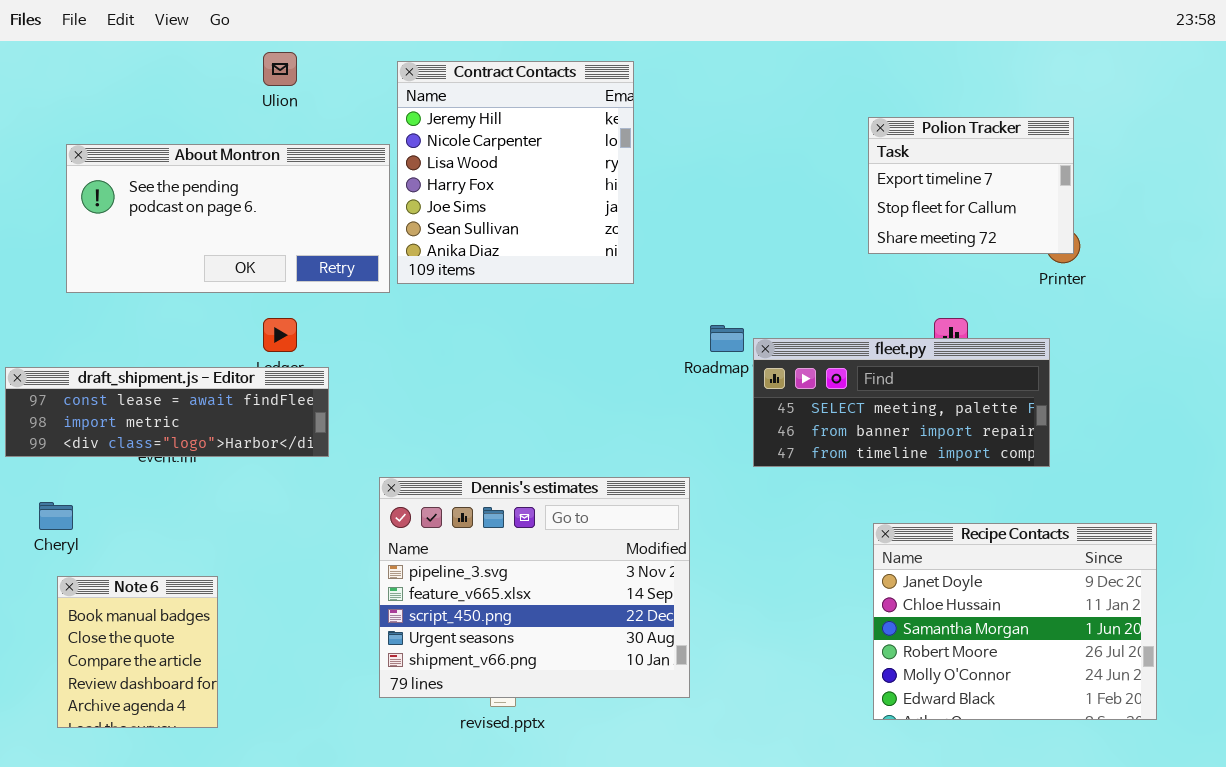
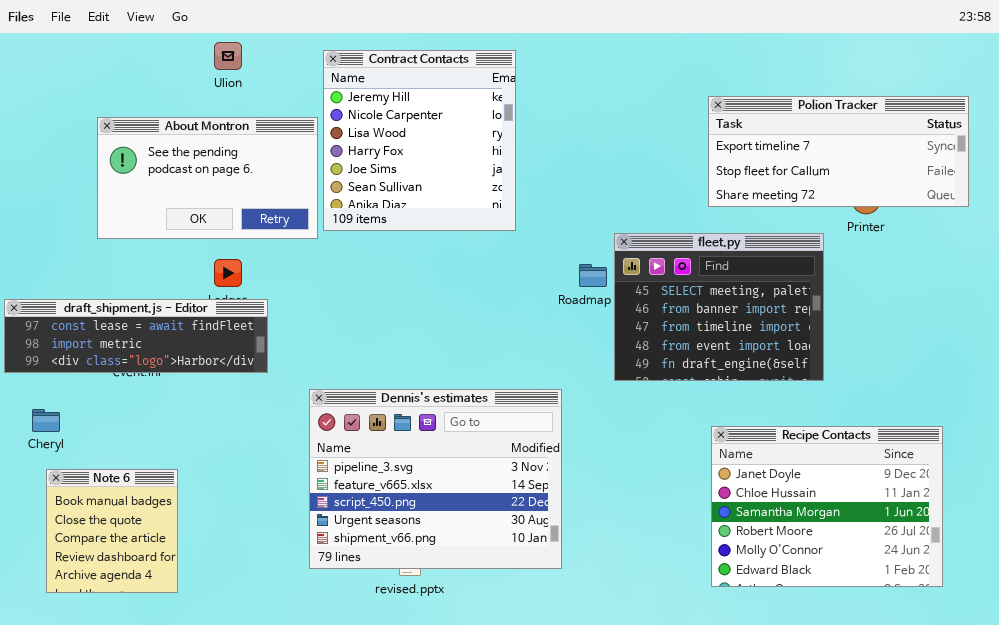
Polion Tracker: [868,117,1074,254] -> [708,96,969,207], resized
About Montron: [66,144,390,293] -> [97,117,318,239], resized
fleet.py: [753,338,1050,467] -> [614,233,824,381], resized

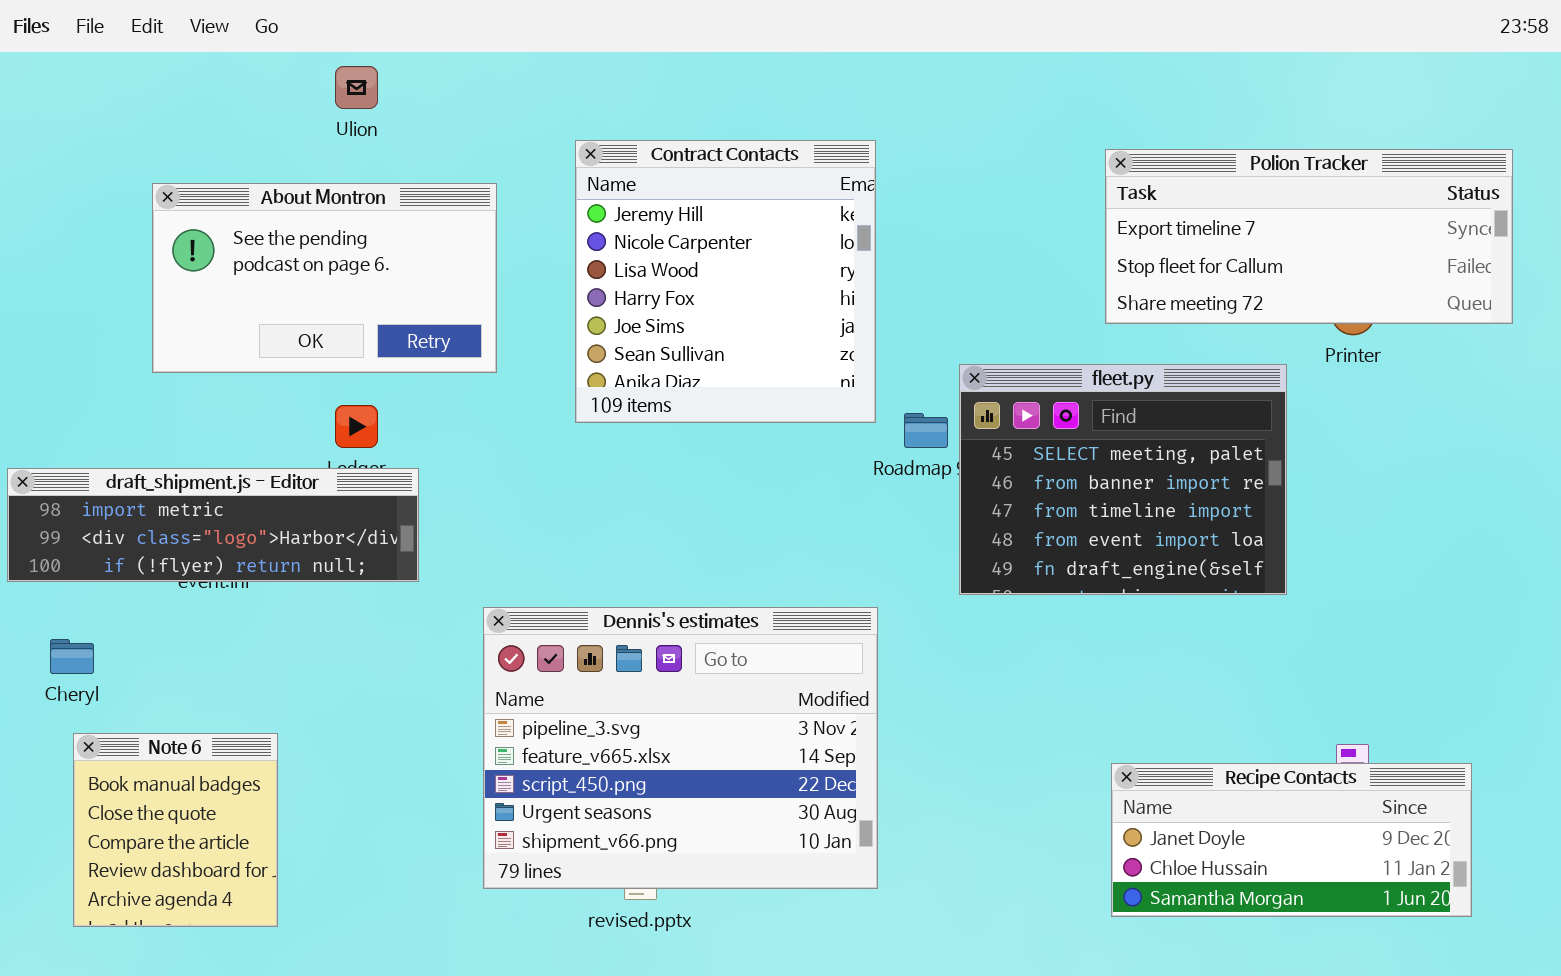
Contract Contacts: [323,50,516,231] -> [575,140,876,423], moved
draft_shipment.js - Editor: [4,299,268,373] -> [7,468,419,582], scrolled down 1 row
Recipe Contacts: [711,426,943,587] -> [1111,763,1472,917], resized

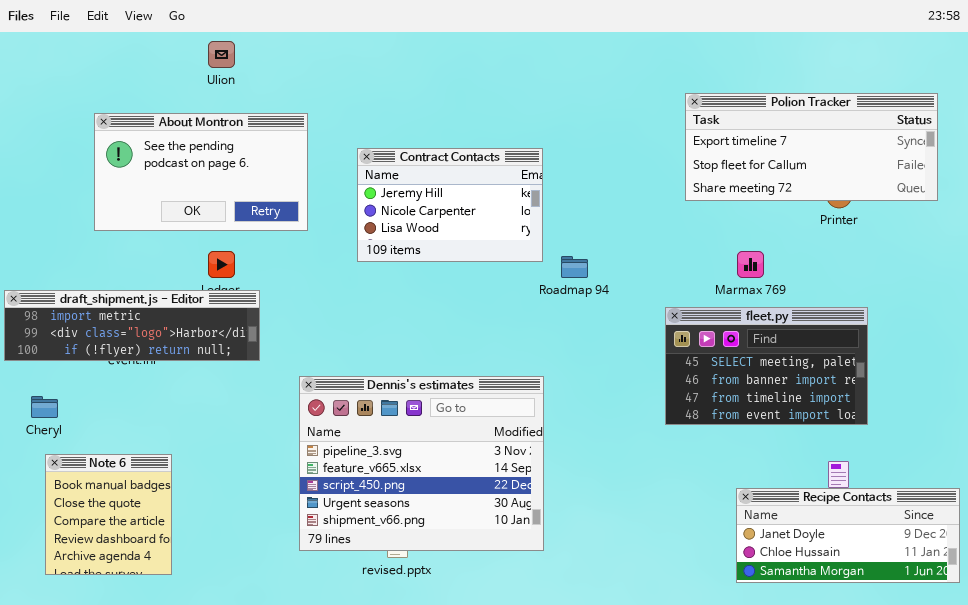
Contract Contacts: [575,140,876,423] -> [357,148,543,262], resized
fleet.py: [959,364,1287,595] -> [665,307,868,425], moved, resized
Recipe Contacts: [1111,763,1472,917] -> [736,488,960,583], moved

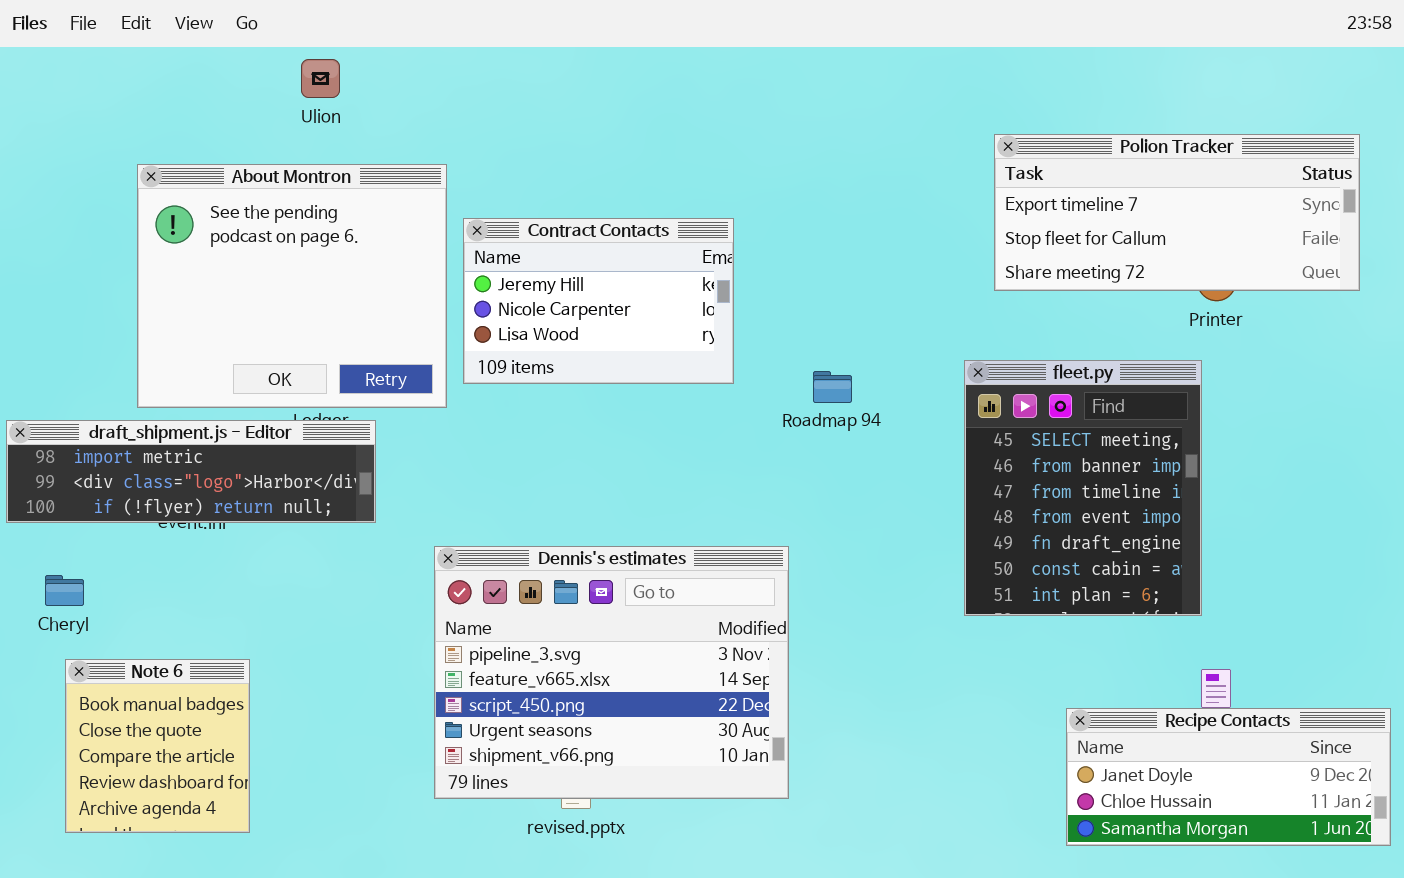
About Montron: [94,113,308,231] -> [137,164,447,408], resized
Contract Contacts: [357,148,543,262] -> [463,218,734,384], moved
fleet.py: [665,307,868,425] -> [964,360,1202,616], resized

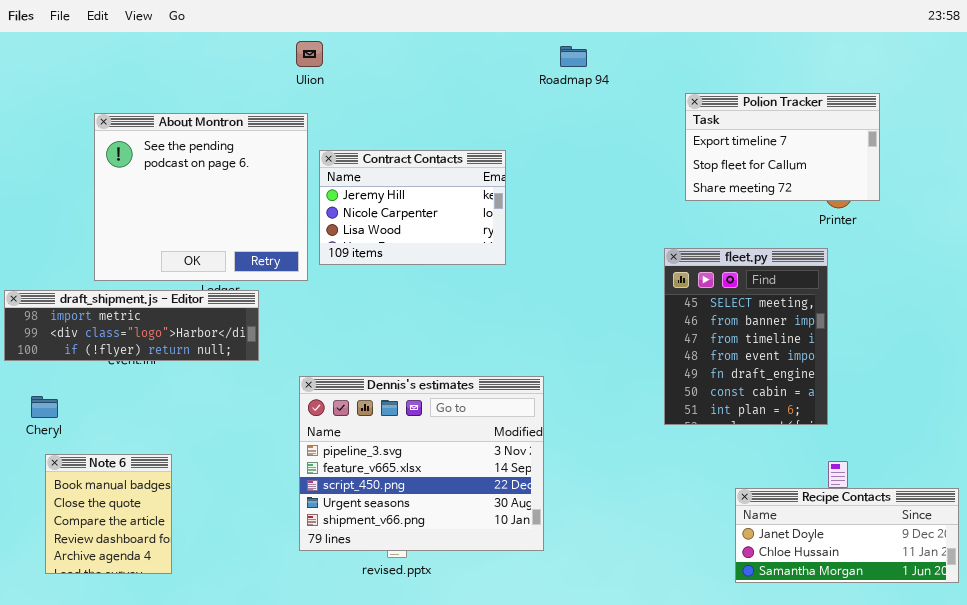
Ulion: [301,59,340,98] -> [296,41,323,67], moved
Polion Tracker: [994,134,1360,291] -> [685,93,880,201], resized
Roadmap 94: [813,371,852,403] -> [560,46,587,67], moved

